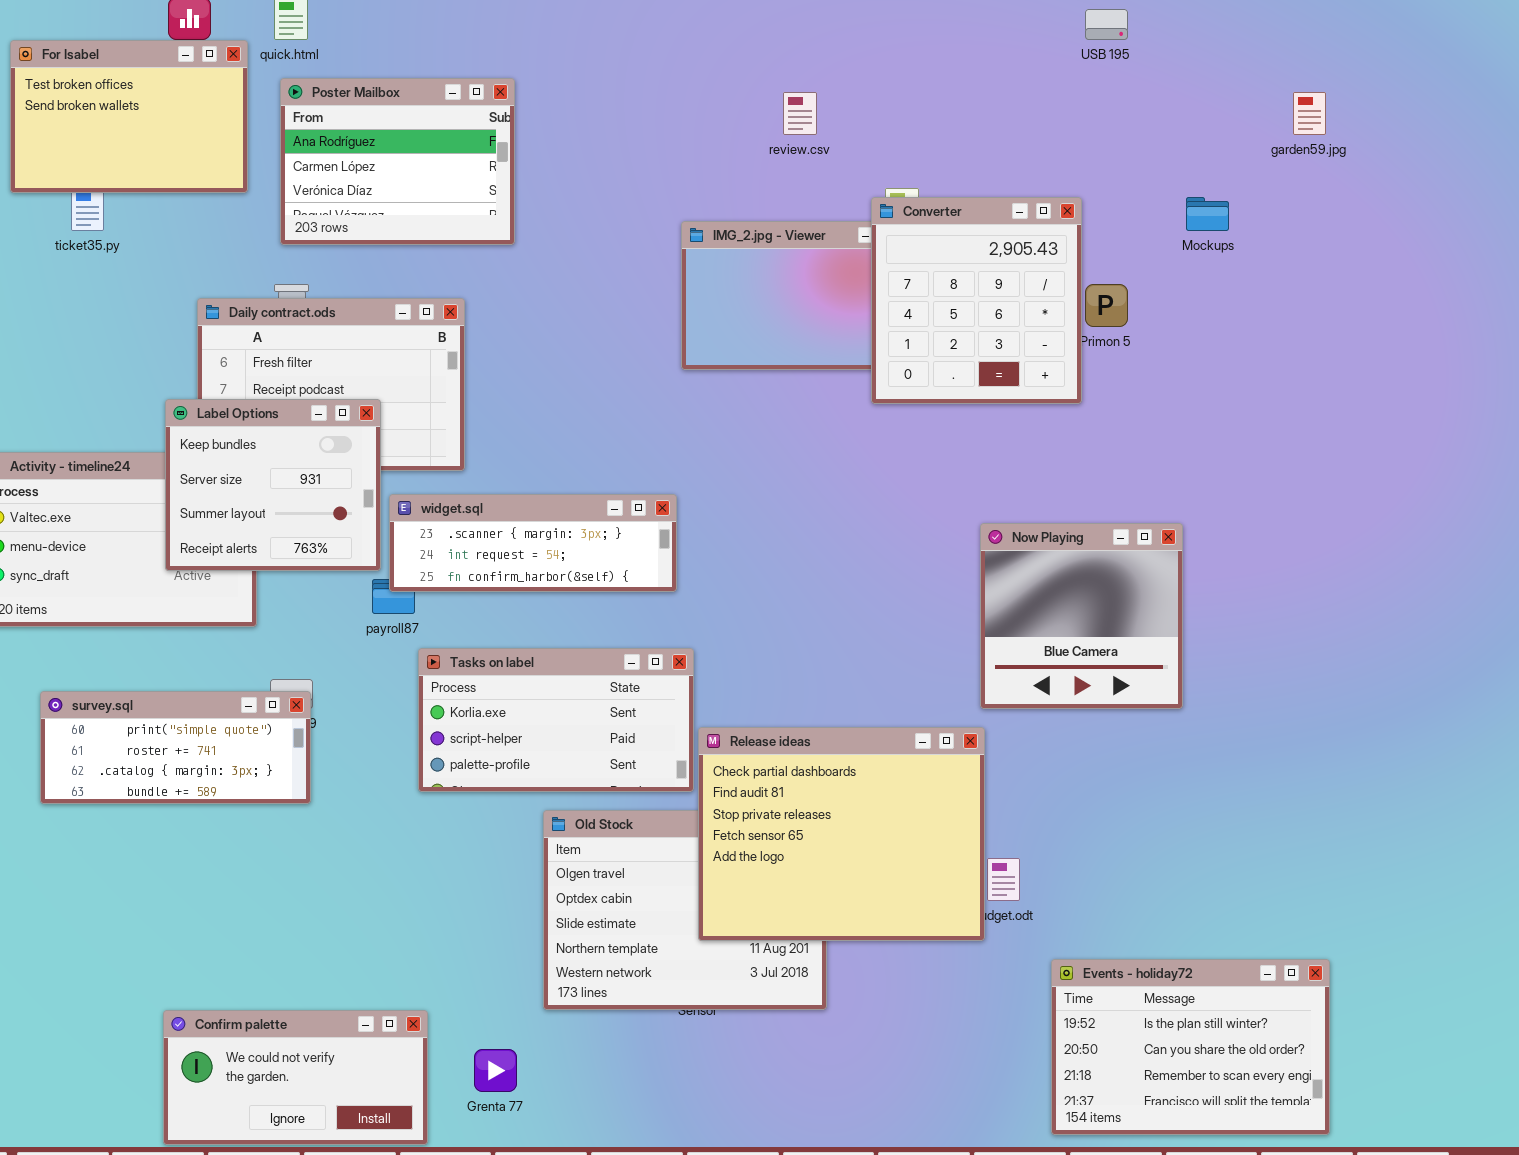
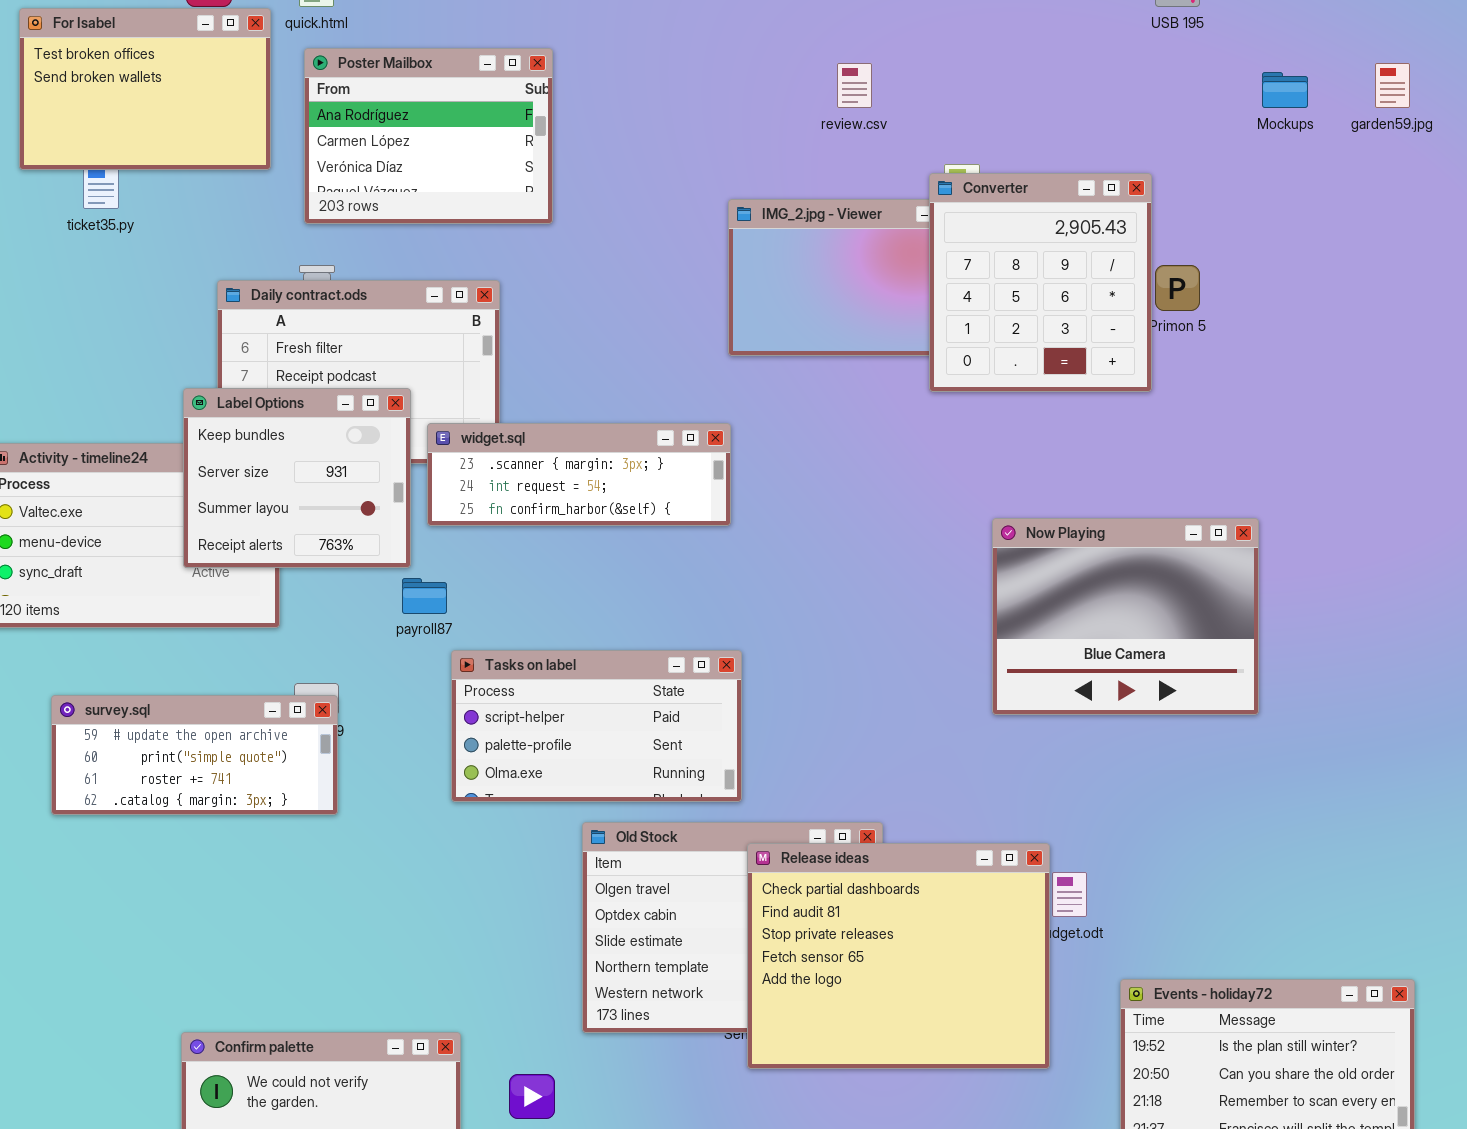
Mockups: [1186,197,1229,231] -> [1262,72,1308,108], moved
widget.sql: [389,494,677,592] -> [427,423,731,526], moved
Now Playing: [980,523,1183,709] -> [992,518,1259,715], resized
Tasks on label: [418,648,694,792] -> [451,650,742,802], scrolled down 1 row
survey.sql: [40,691,311,804] -> [51,695,338,815], scrolled up 1 row
Release ideas: [698,727,985,941] -> [747,843,1050,1069], moved

